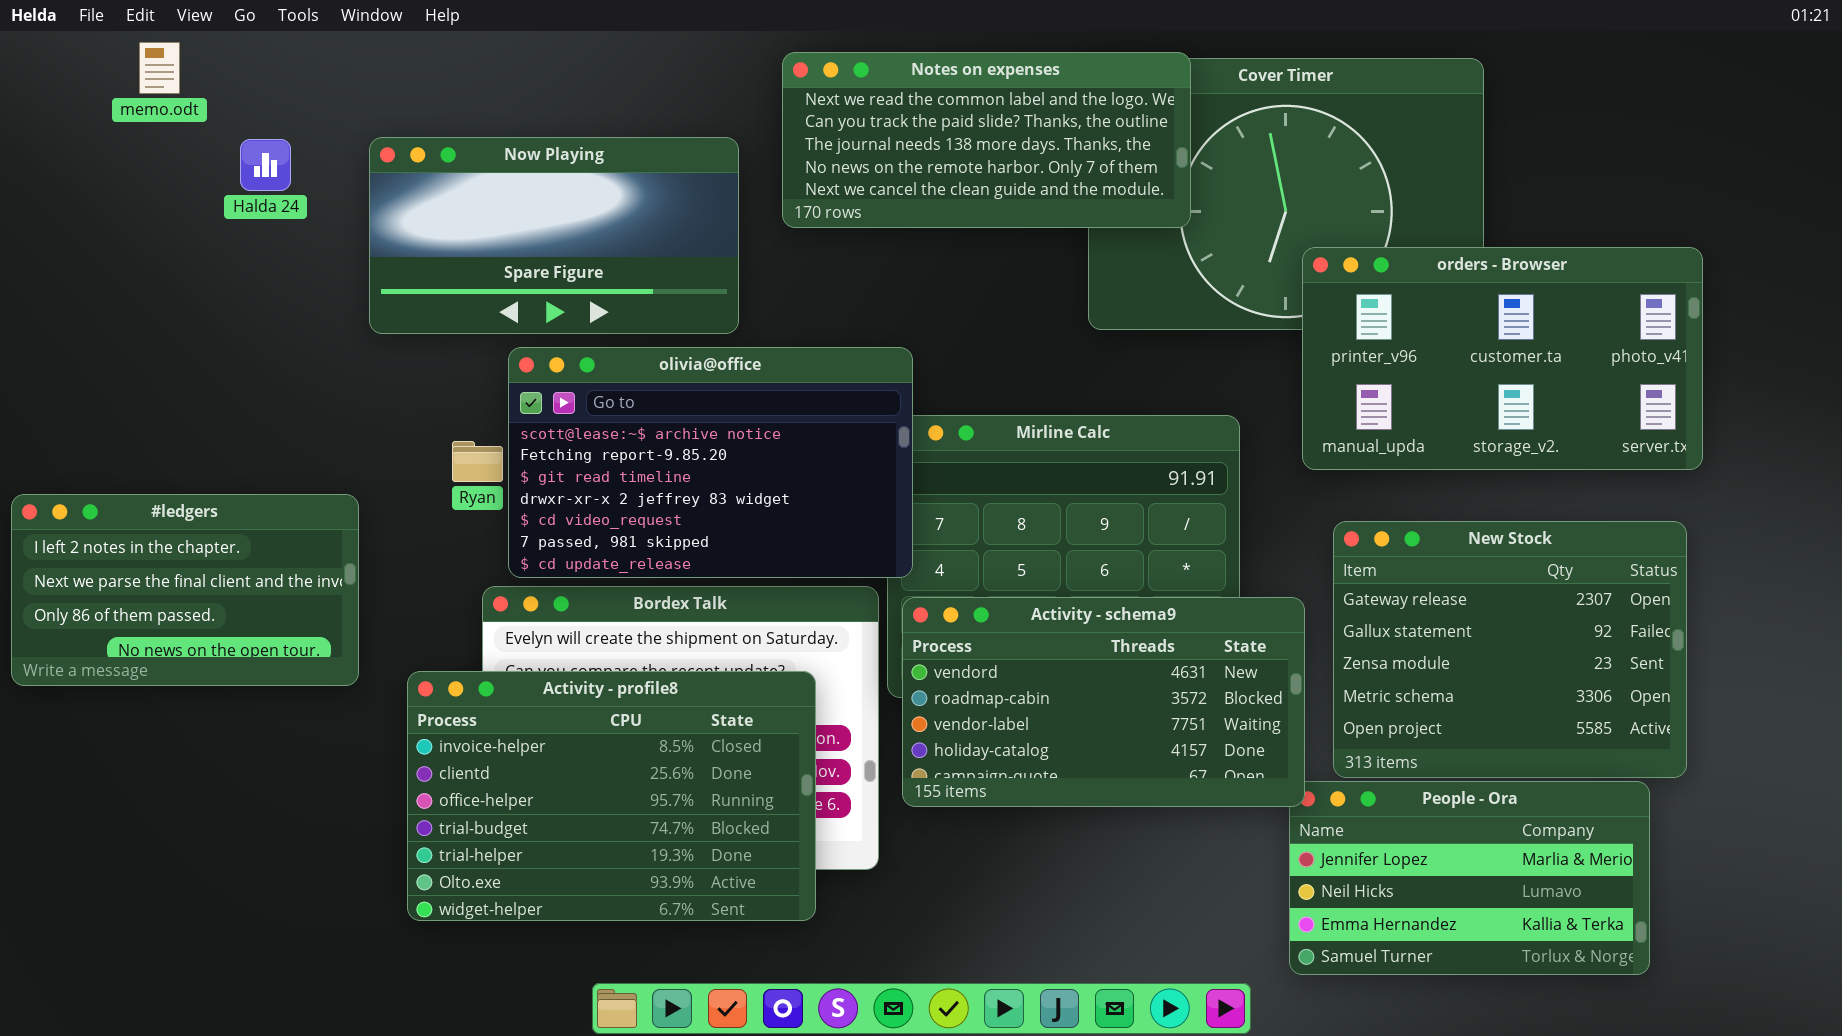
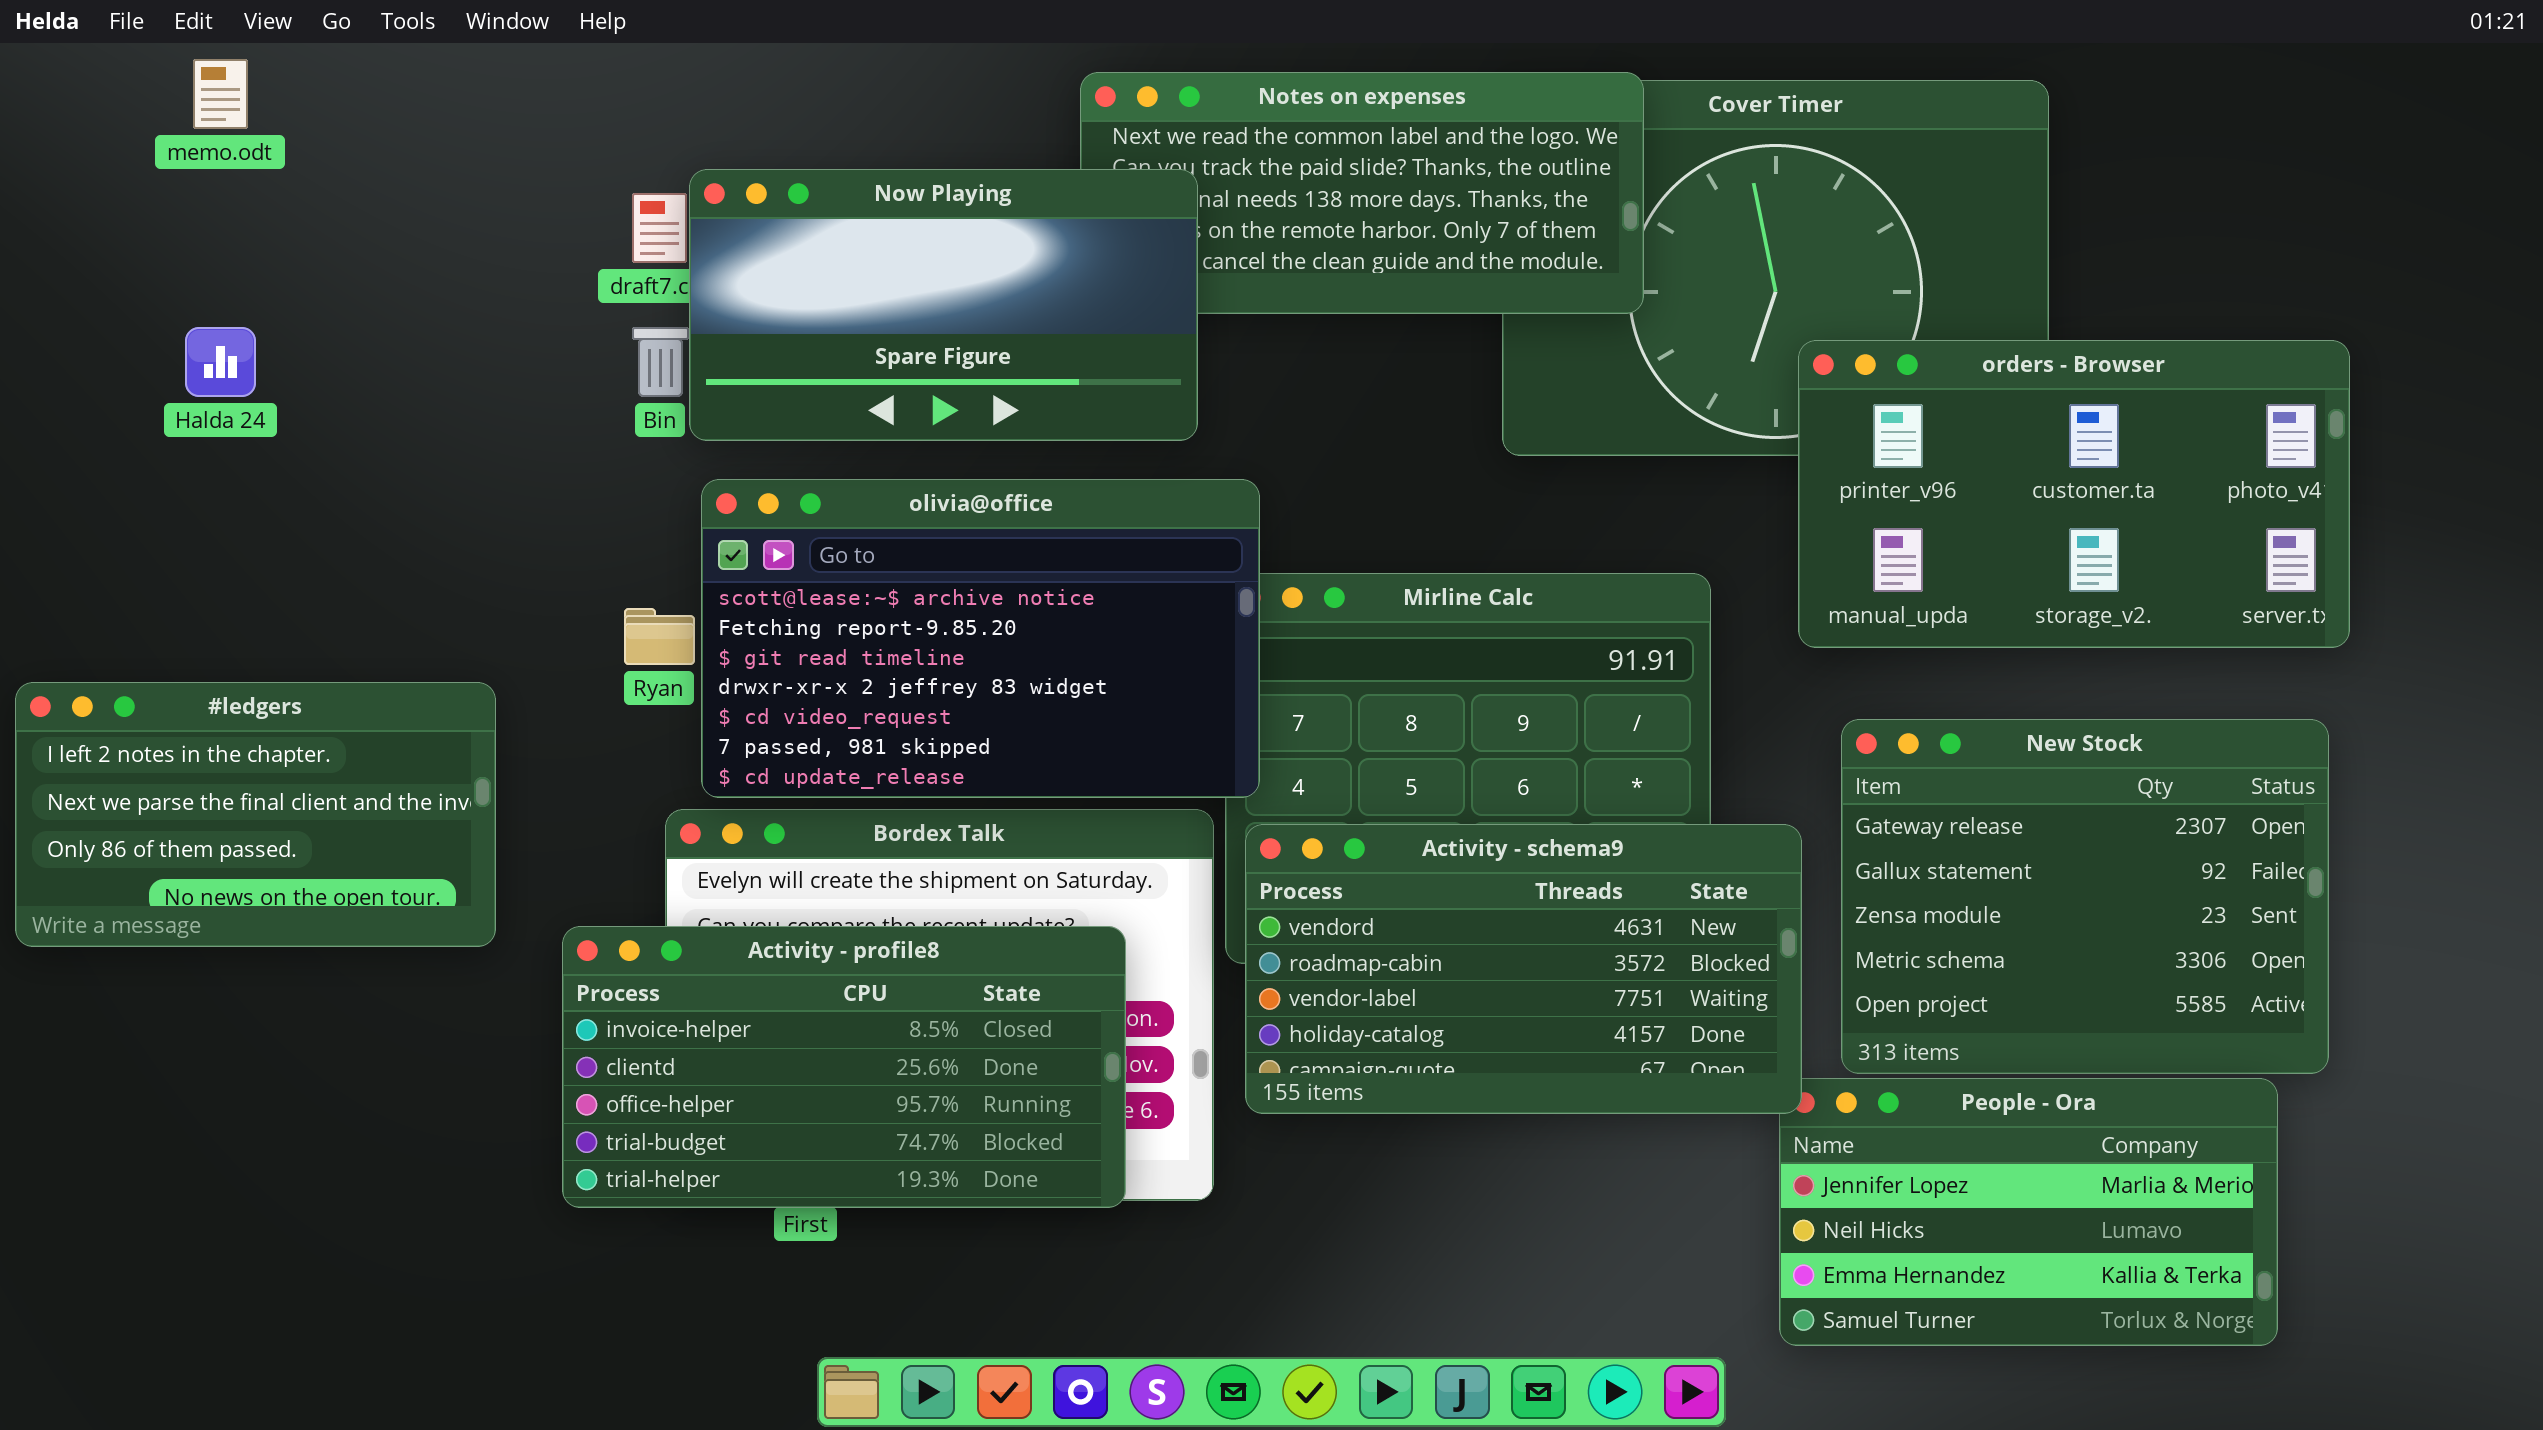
Now Playing: [369,137,739,334] -> [689,169,1198,441], moved
Halda 24: [240,139,291,191] -> [185,327,256,397], moved
Activity - profile8: [407,671,816,921] -> [562,926,1126,1208], resized

